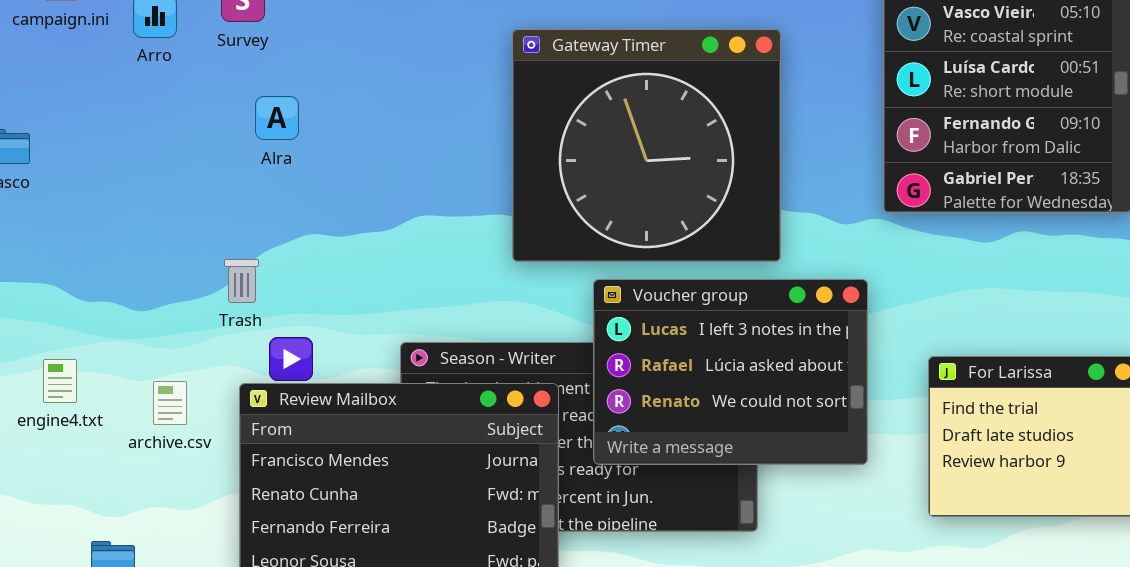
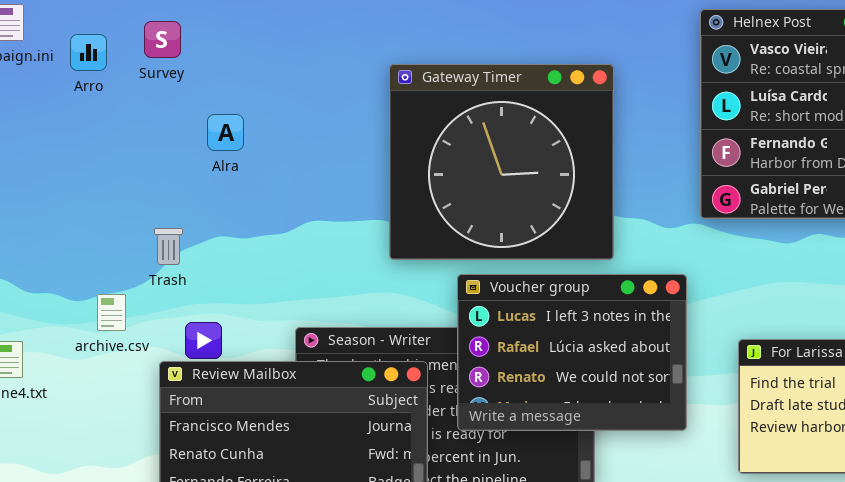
Alra: [255,96,299,140] -> [207,114,244,151], moved
Trash: [224,259,259,303] -> [154,228,183,265], moved
archive.csv: [153,381,187,425] -> [97,294,126,331], moved

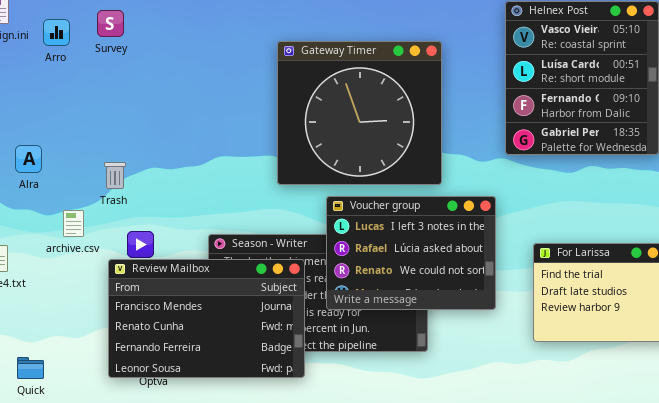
Alra: [207,114,244,151] -> [15,145,42,173], moved

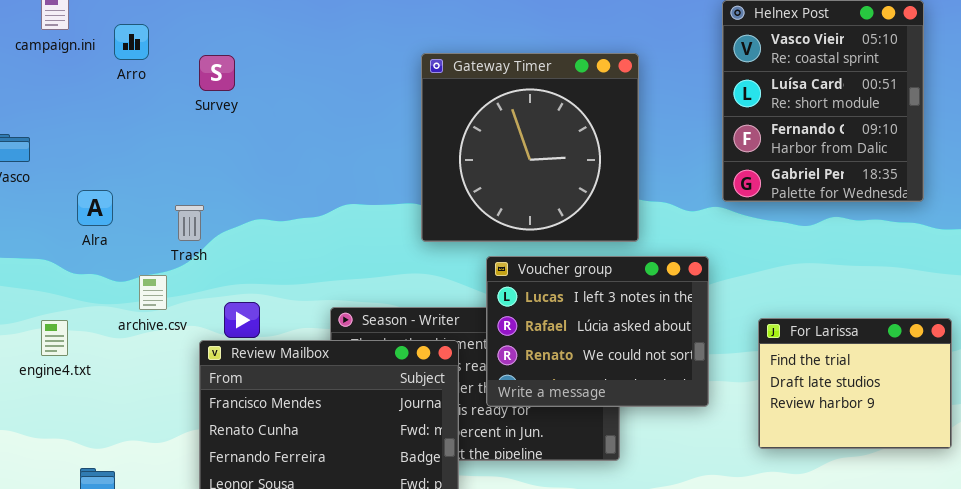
Survey: [97,10,124,37] -> [199,55,235,91], moved
Trash: [104,162,126,189] -> [175,205,204,241], moved

